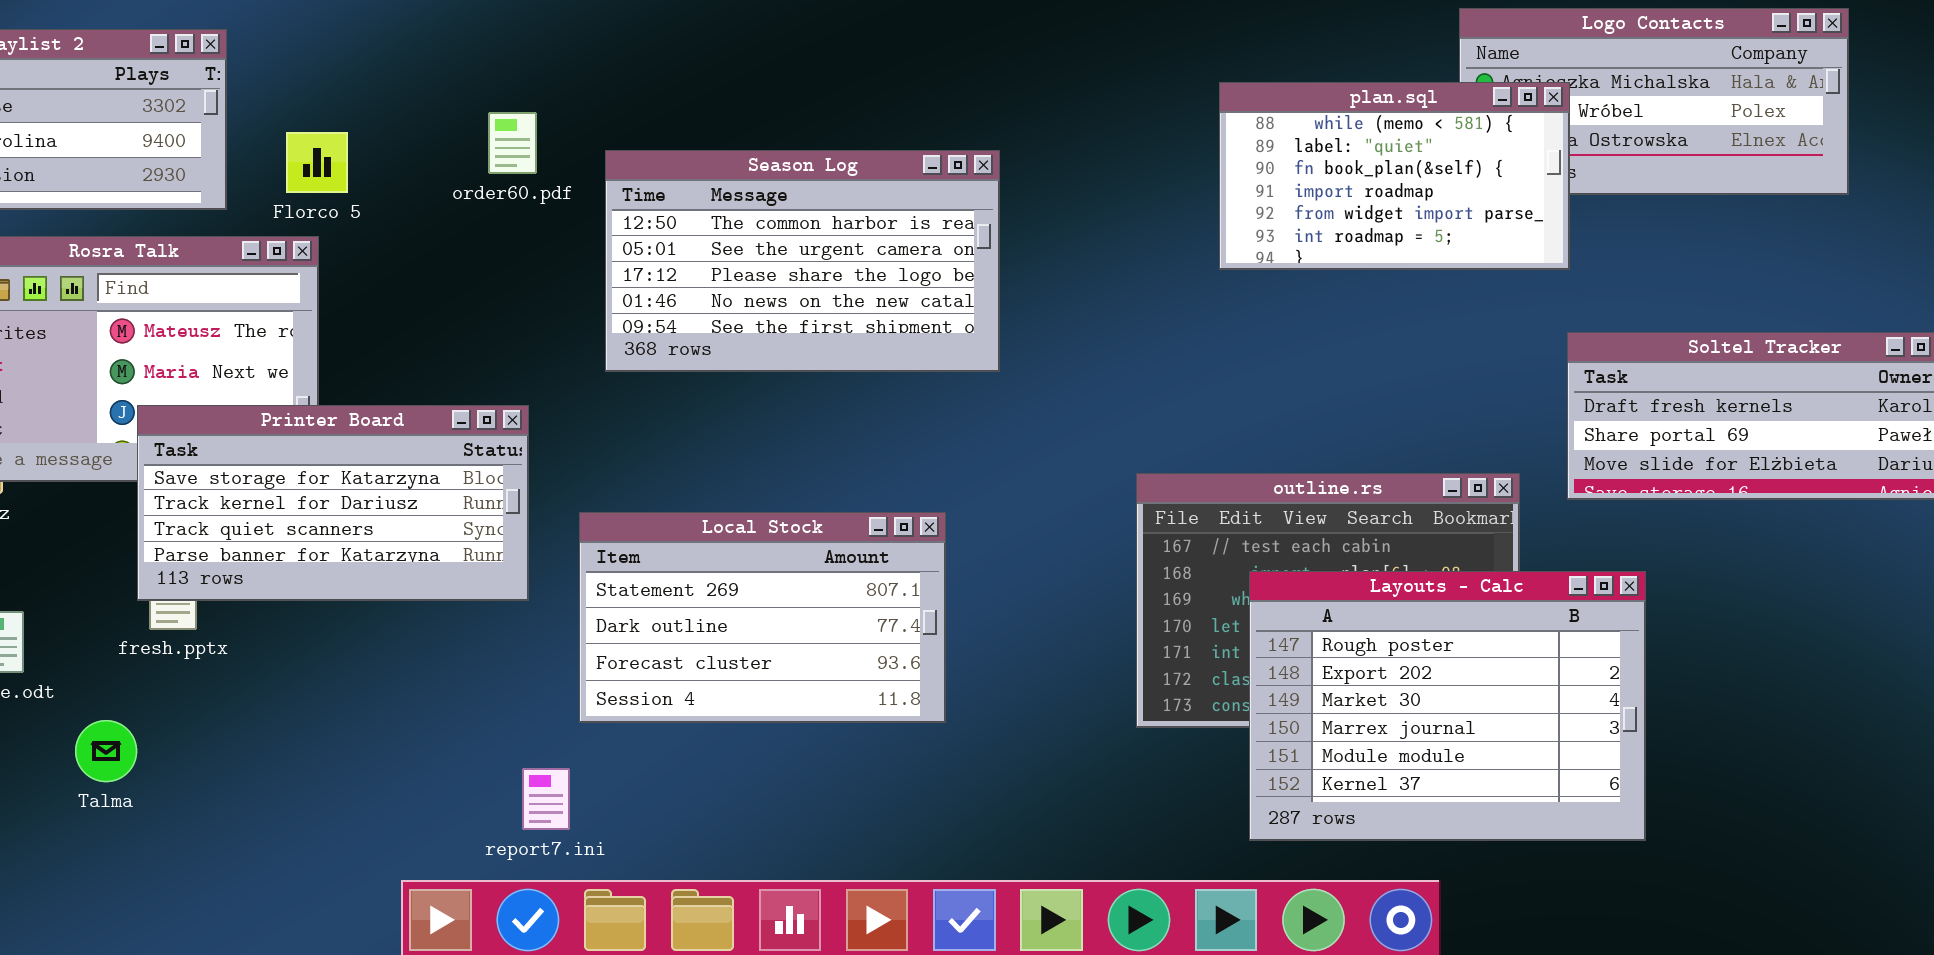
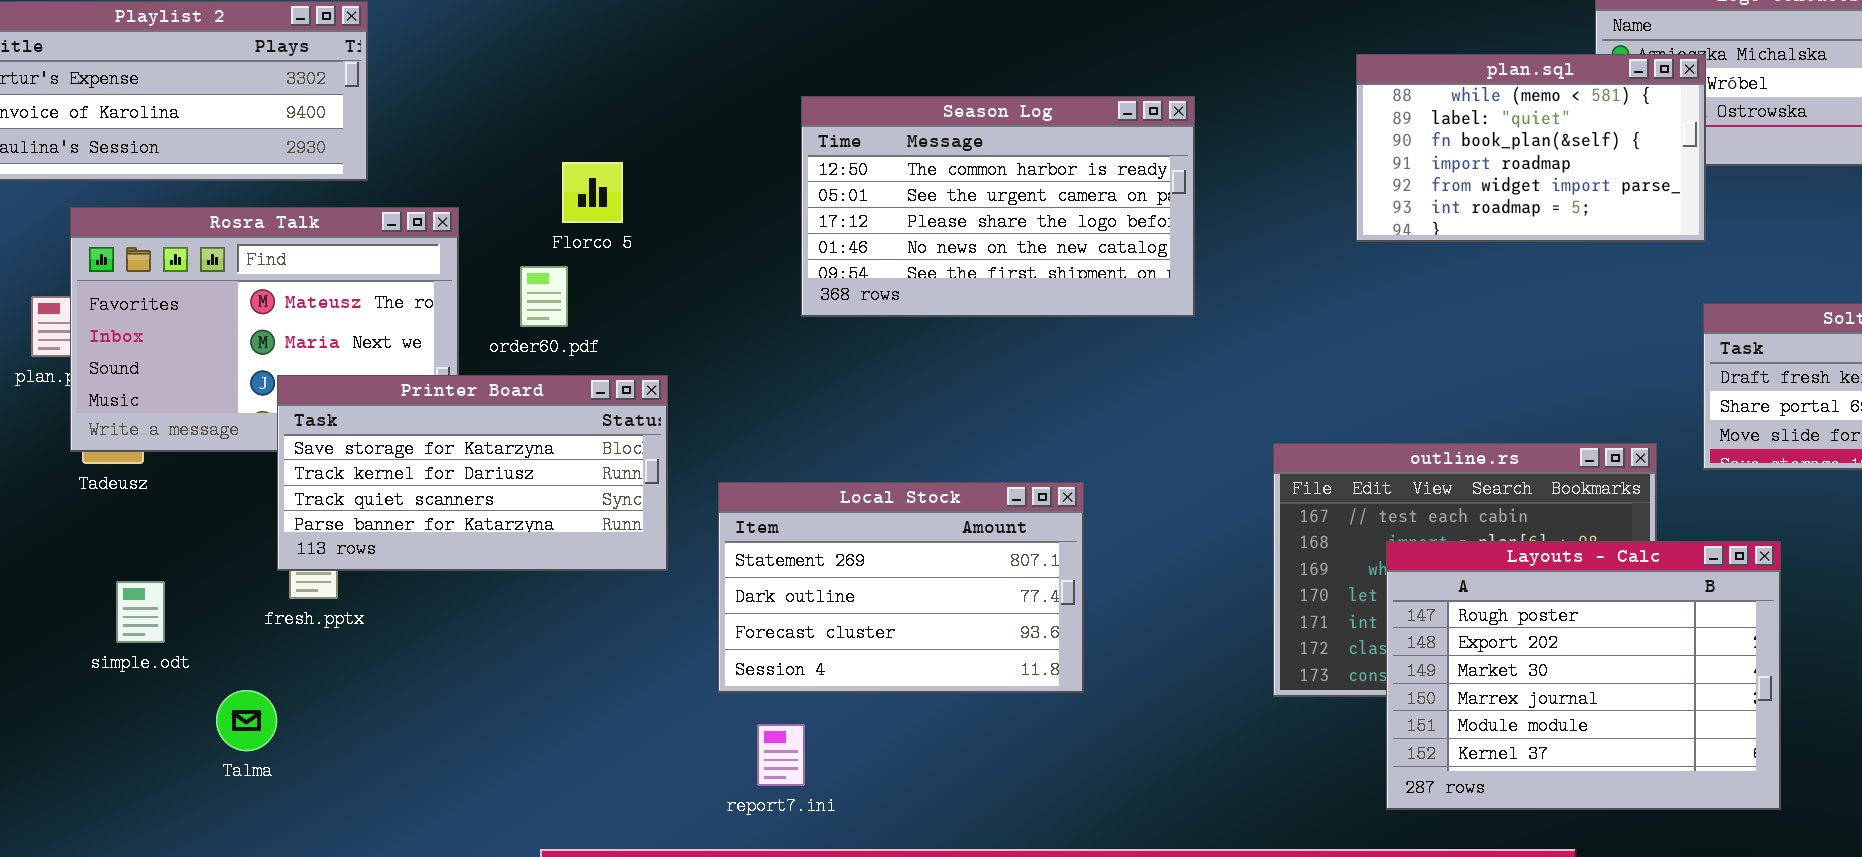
order60.pdf: [488,112,537,174] -> [520,266,568,327], moved
Florco 5: [286,132,348,193] -> [562,162,623,223], moved
Season Log: [605,150,1000,372] -> [801,96,1195,317], moved
report7.ini: [522,768,570,830] -> [757,724,805,786], moved

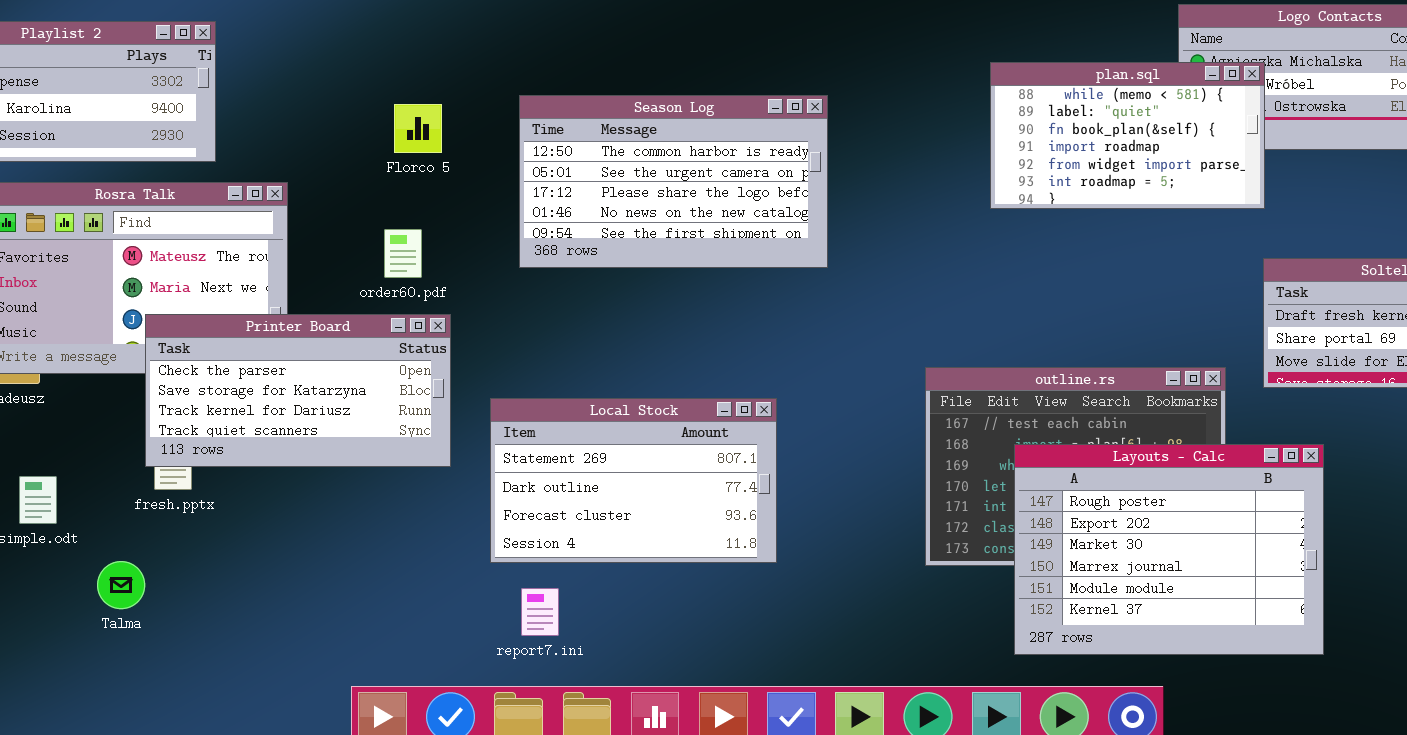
Season Log: [801,96,1195,317] -> [519,95,828,268], moved
Florco 5: [562,162,623,223] -> [394,104,442,153], moved
order60.pdf: [520,266,568,327] -> [384,229,422,278], moved
Printer Board: [277,375,668,571] -> [145,314,451,467], scrolled up 1 row

